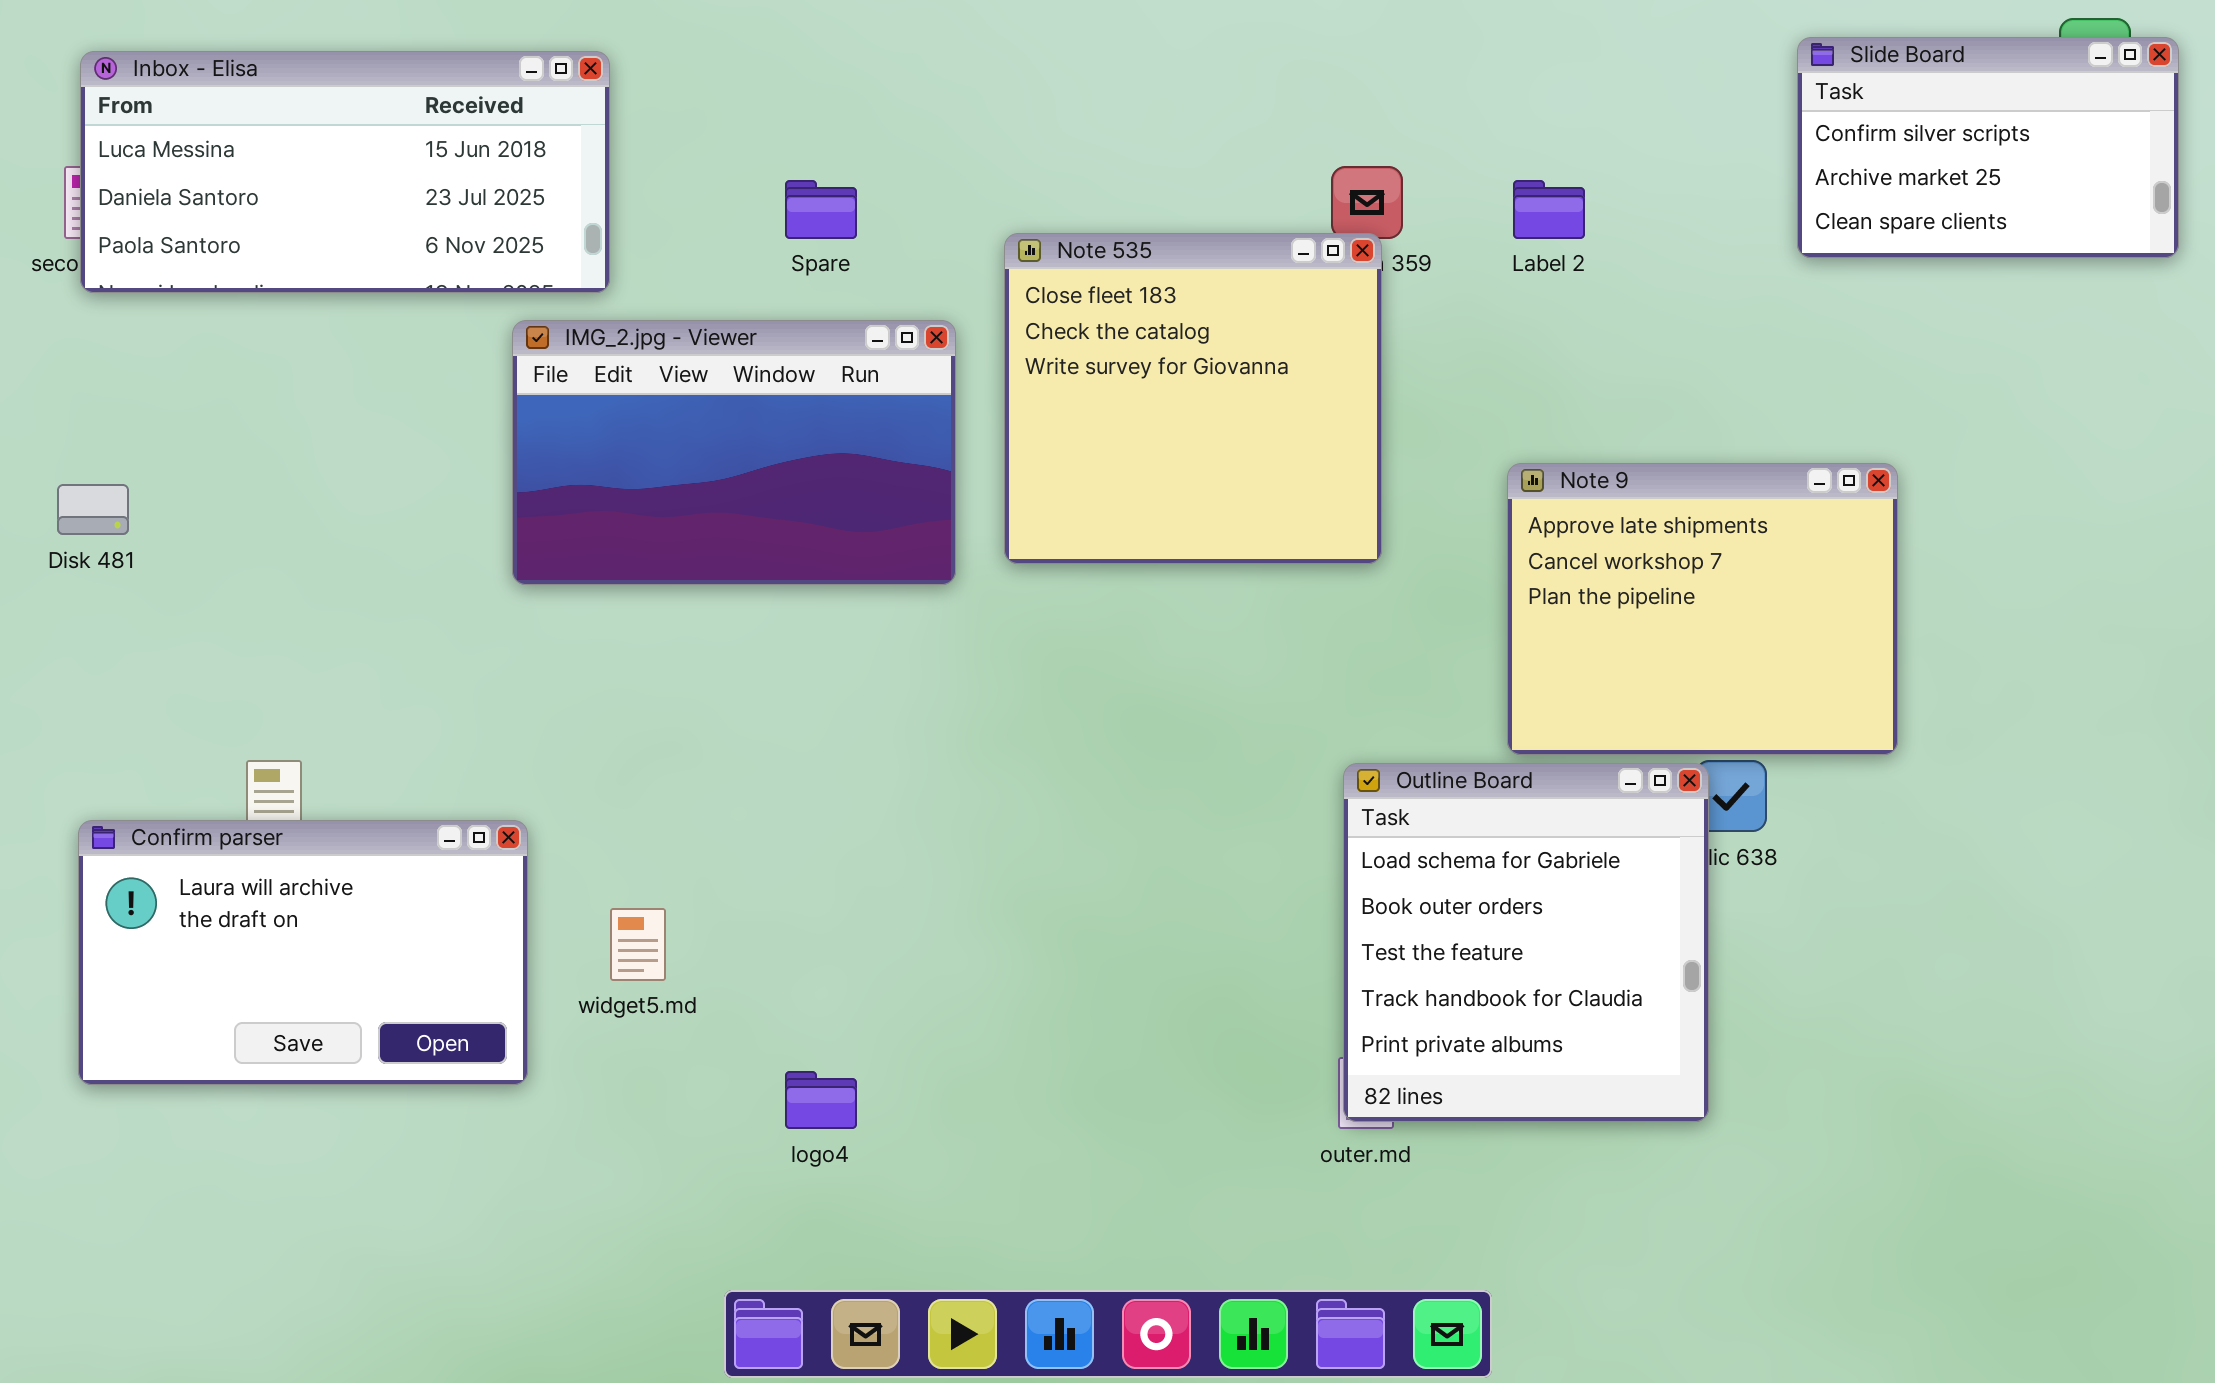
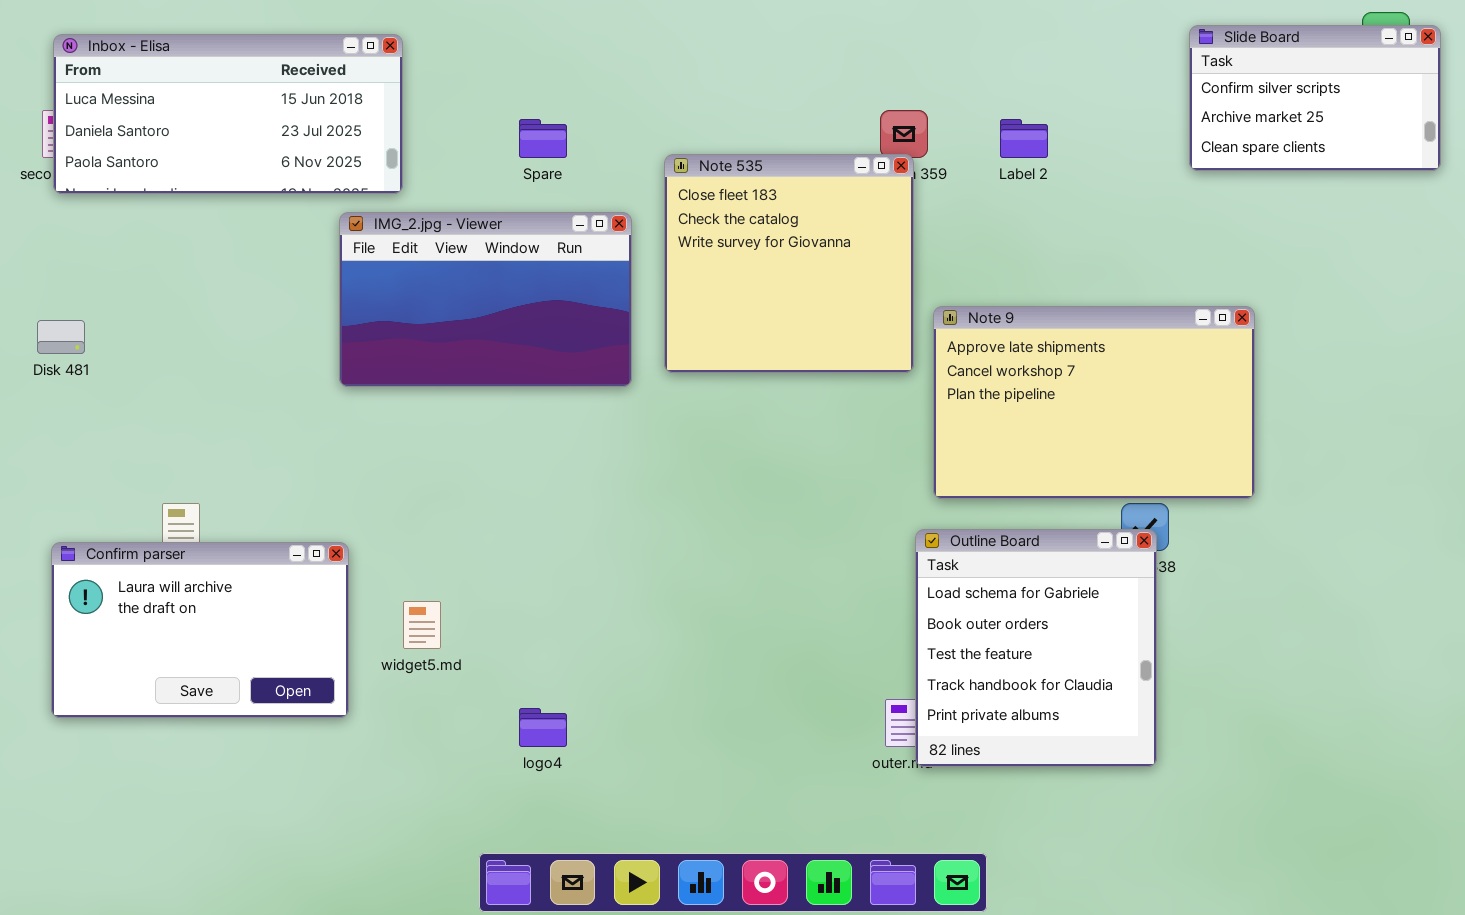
Note 9: [1507,463,1898,755] -> [933,306,1255,499], resized
Outline Board: [1343,763,1709,1122] -> [915,529,1157,767], moved

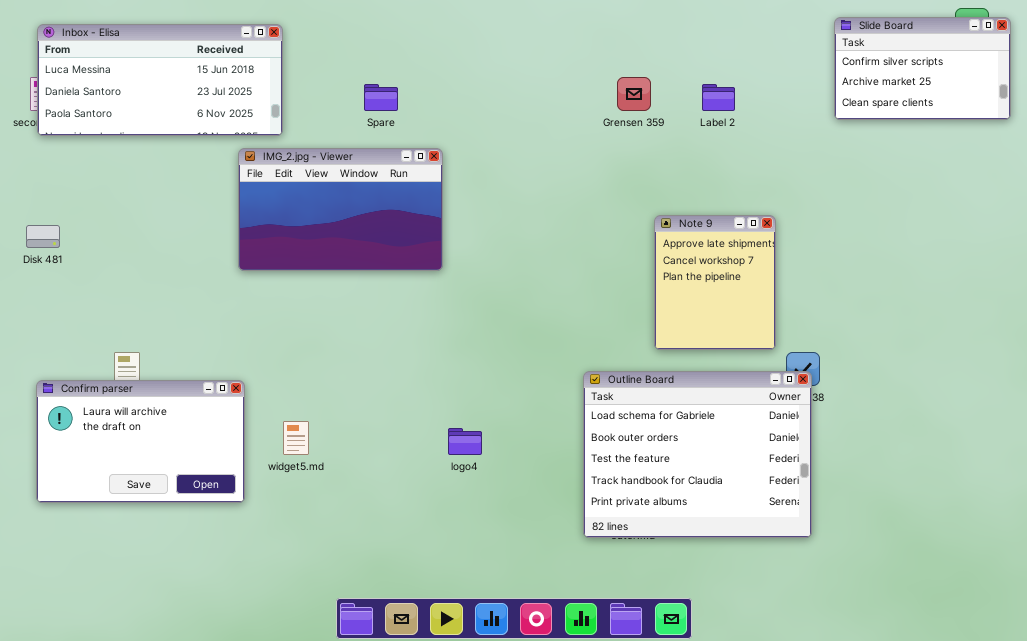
Note 535: [664,154,914,373] -> none, closed
Note 9: [933,306,1255,499] -> [654,215,776,350], resized
Outline Board: [915,529,1157,767] -> [583,371,812,538], resized
logo4: [519,708,567,747] -> [448,428,482,455], moved

